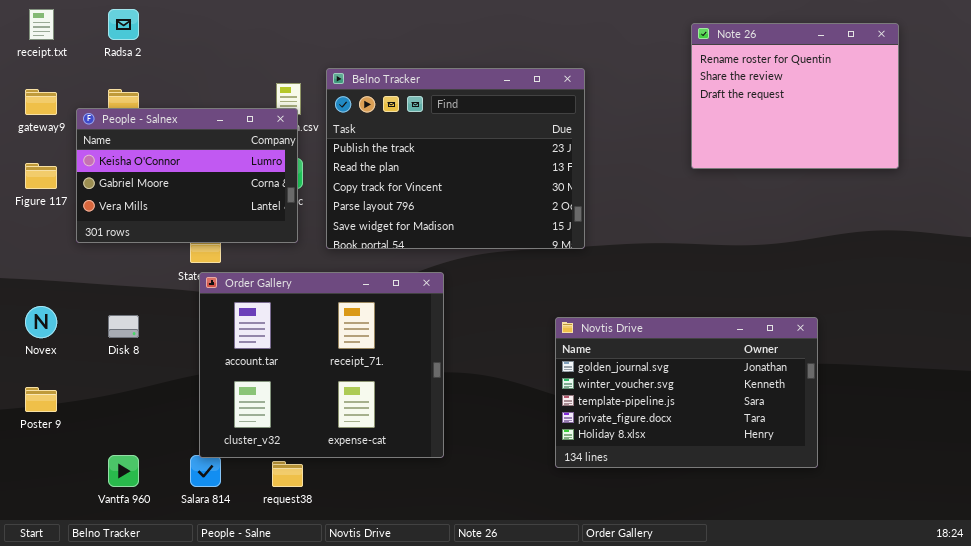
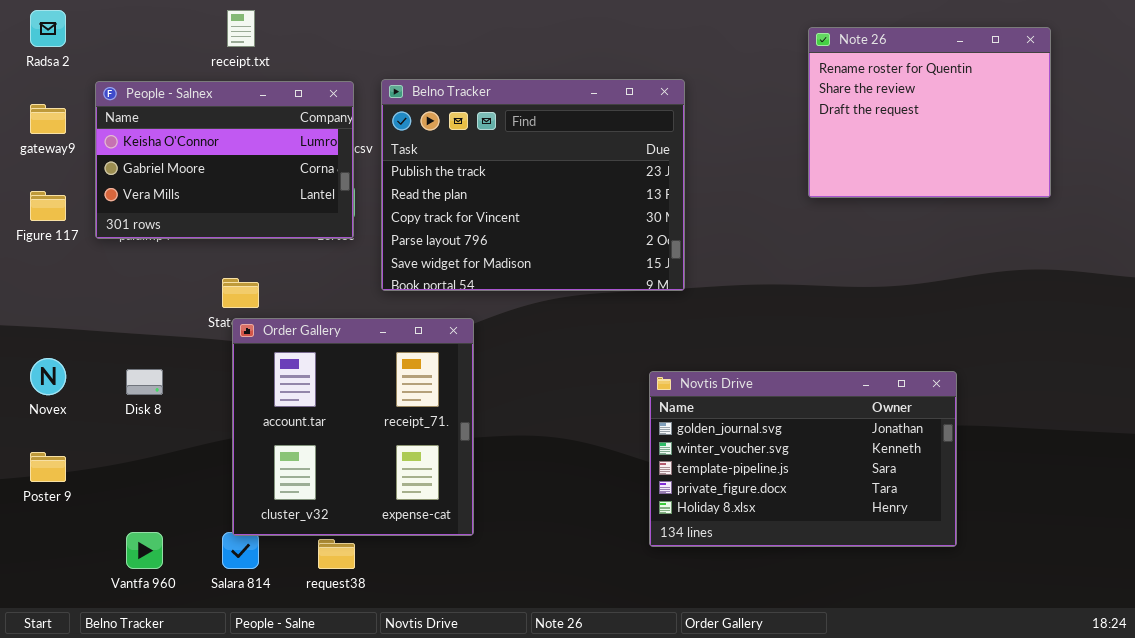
receipt.txt: [29,9,54,40] -> [227,10,255,47], moved
Radsa 2: [108,9,139,40] -> [30,10,66,47], moved
People - Salnex: [76,108,298,243] -> [95,81,354,239], moved
Order Gallery: [199,272,444,458] -> [232,318,474,536], resized

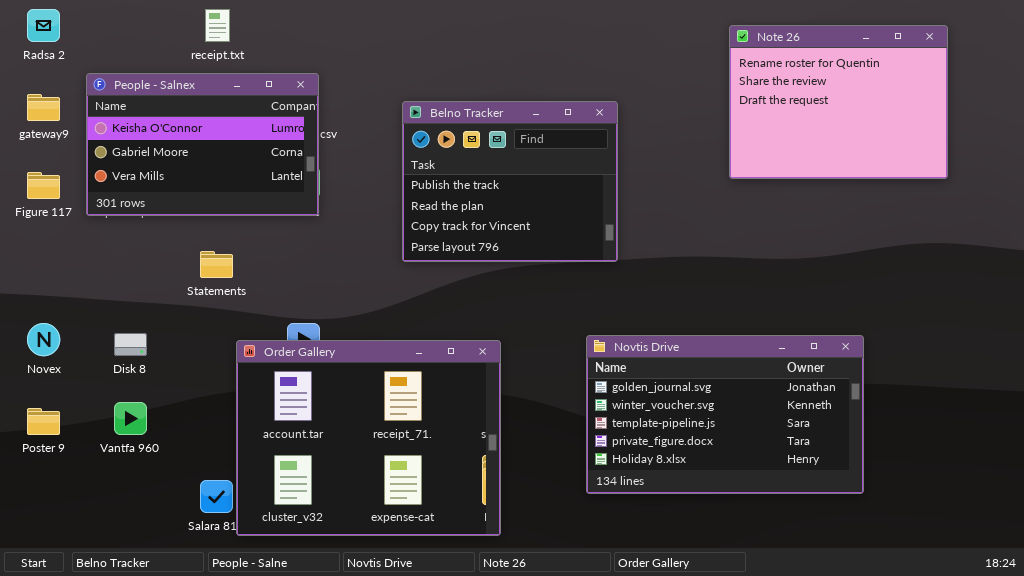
Belno Tracker: [381,79,685,291] -> [402,101,618,262], resized
Order Gallery: [232,318,474,536] -> [236,340,501,536], moved, resized
Vantfa 960: [126,532,163,569] -> [114,402,147,435], moved

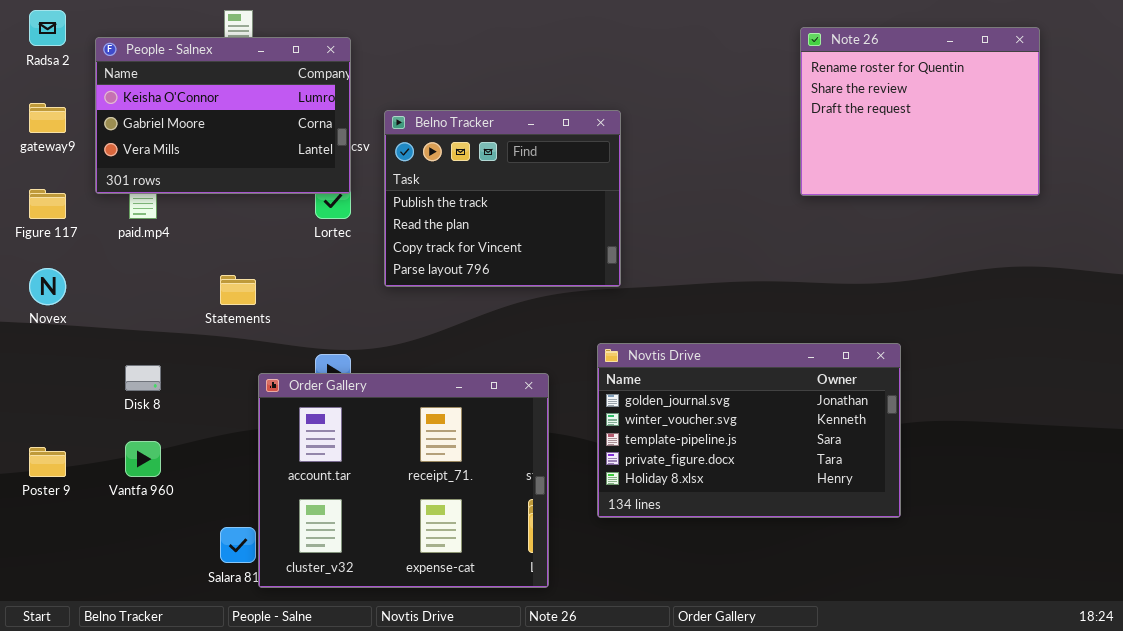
People - Salnex: [86,73,319,216] -> [95,37,351,194], moved
Belno Tracker: [402,101,618,262] -> [384,110,621,287], moved
Novex: [27,323,60,356] -> [29,268,66,305], moved
Novtis Drive: [586,335,864,494] -> [597,343,901,518], moved

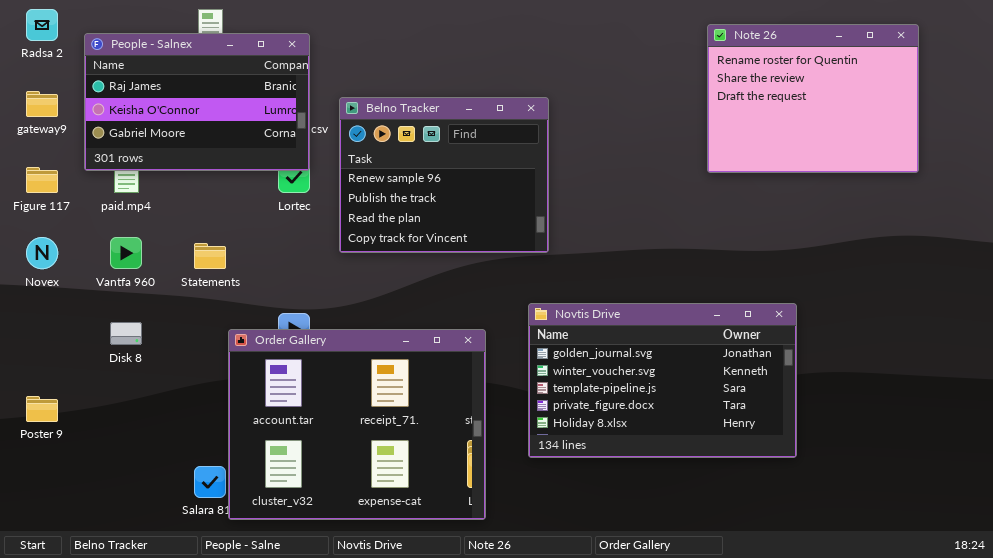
People - Salnex: [95,37,351,194] -> [84,33,310,171], scrolled up 1 row
Belno Tracker: [384,110,621,287] -> [339,97,549,253], scrolled up 1 row
Vantfa 960: [125,441,161,477] -> [110,237,142,269], moved

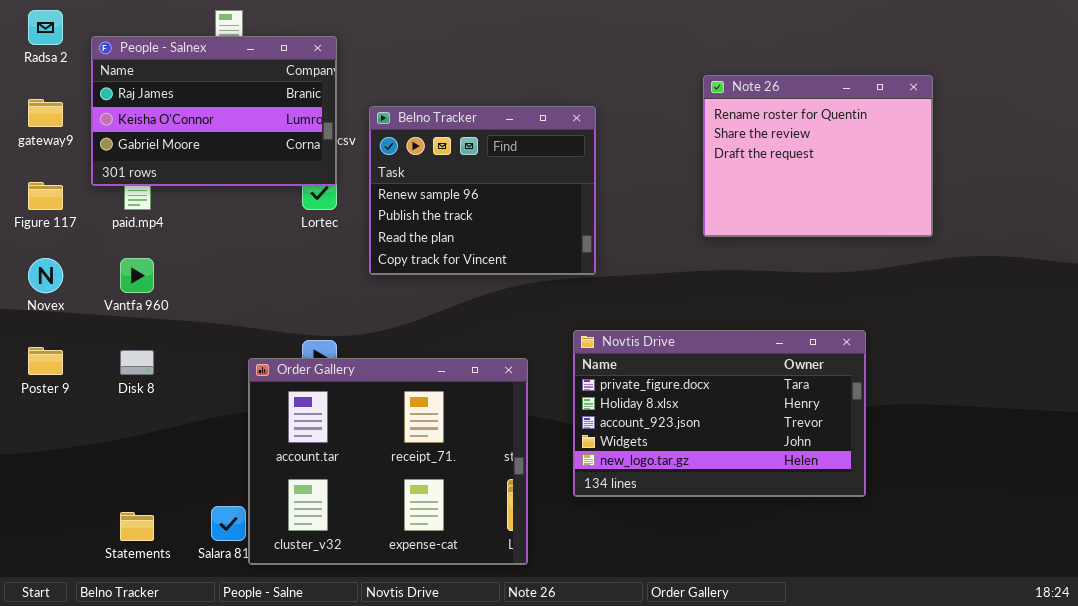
Note 26: [707,24,919,173] -> [703,75,933,237], moved
Statements: [194,243,226,269] -> [120,512,154,541], moved
Novtis Drive: [528,303,797,458] -> [573,330,866,497], scrolled down 3 rows
Poster 9: [26,396,58,422] -> [28,347,63,375], moved

